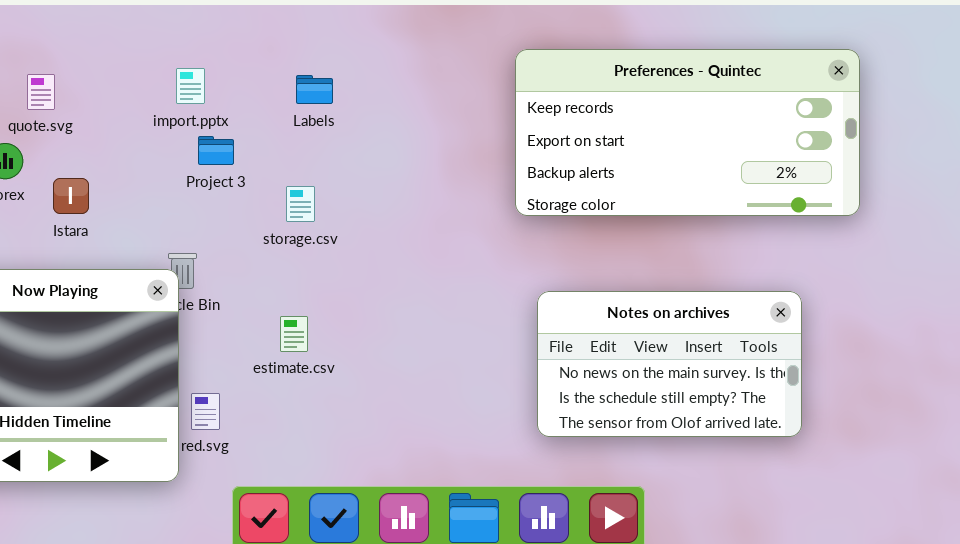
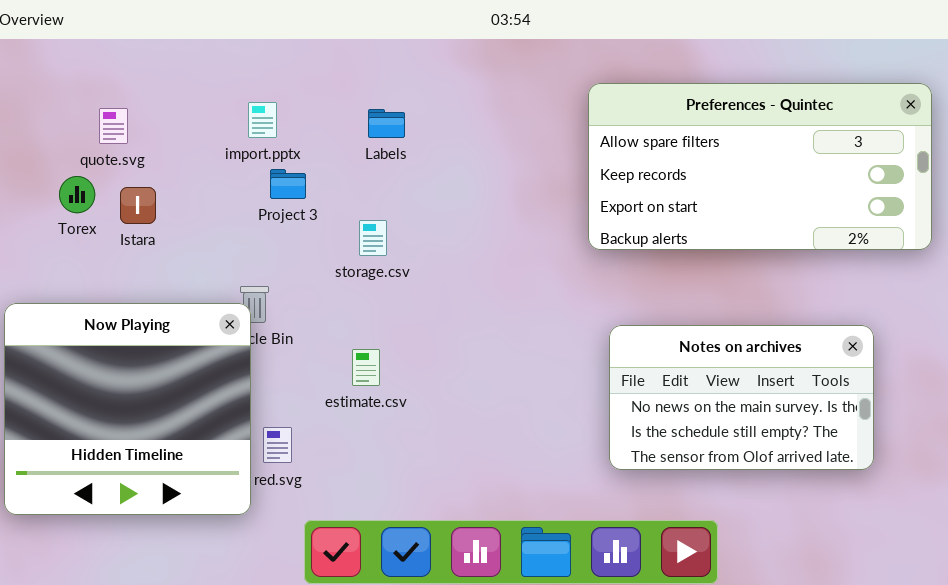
Preferences - Quintec: [515,49,860,216] -> [588,83,932,250], scrolled up 1 row
Istara: [53,178,89,214] -> [120,187,156,224], moved

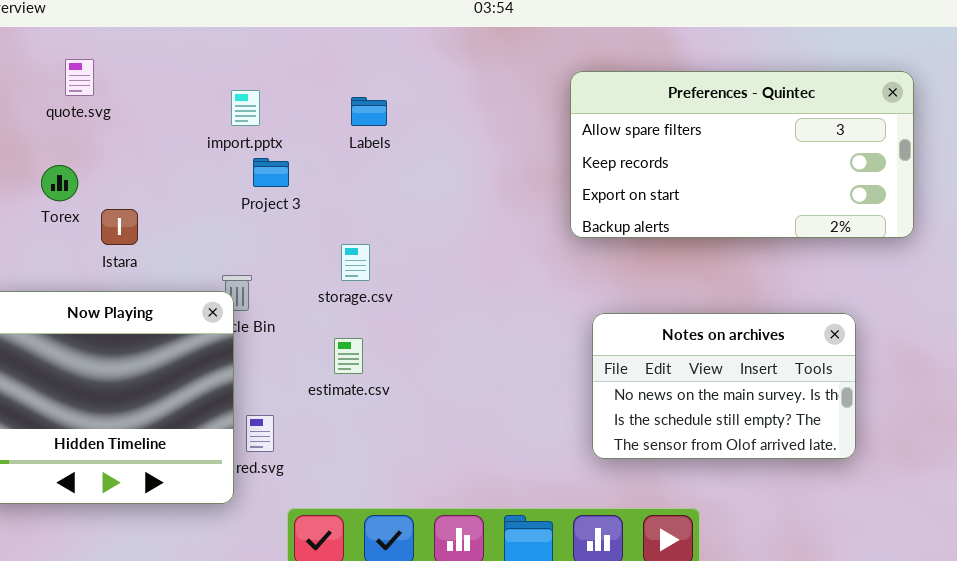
quote.svg: [99,108,128,144] -> [65,59,94,96], moved
Istara: [120,187,156,224] -> [101,209,138,245], moved
storage.csv: [359,220,387,256] -> [341,244,370,281], moved

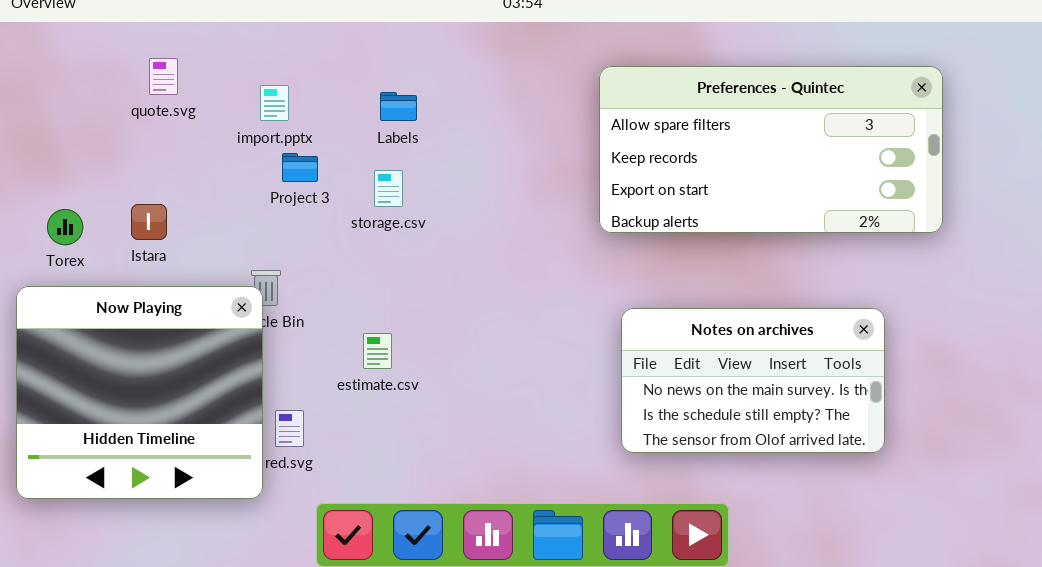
quote.svg: [65,59,94,96] -> [149,58,178,95], moved
Torex: [41,165,78,201] -> [47,209,83,245], moved
storage.csv: [341,244,370,281] -> [374,170,403,207], moved

